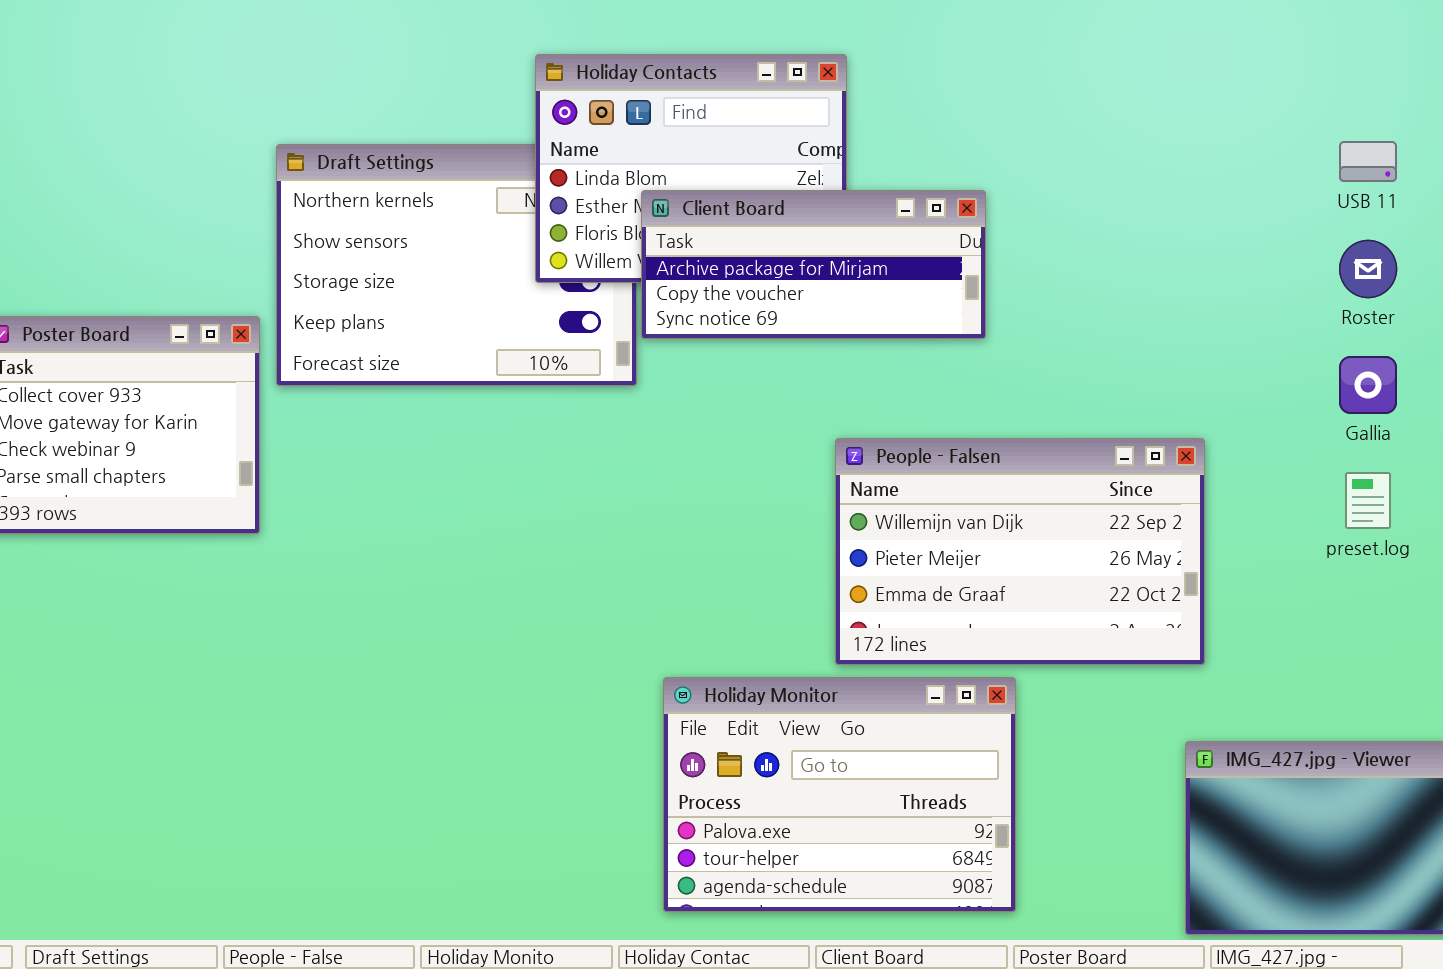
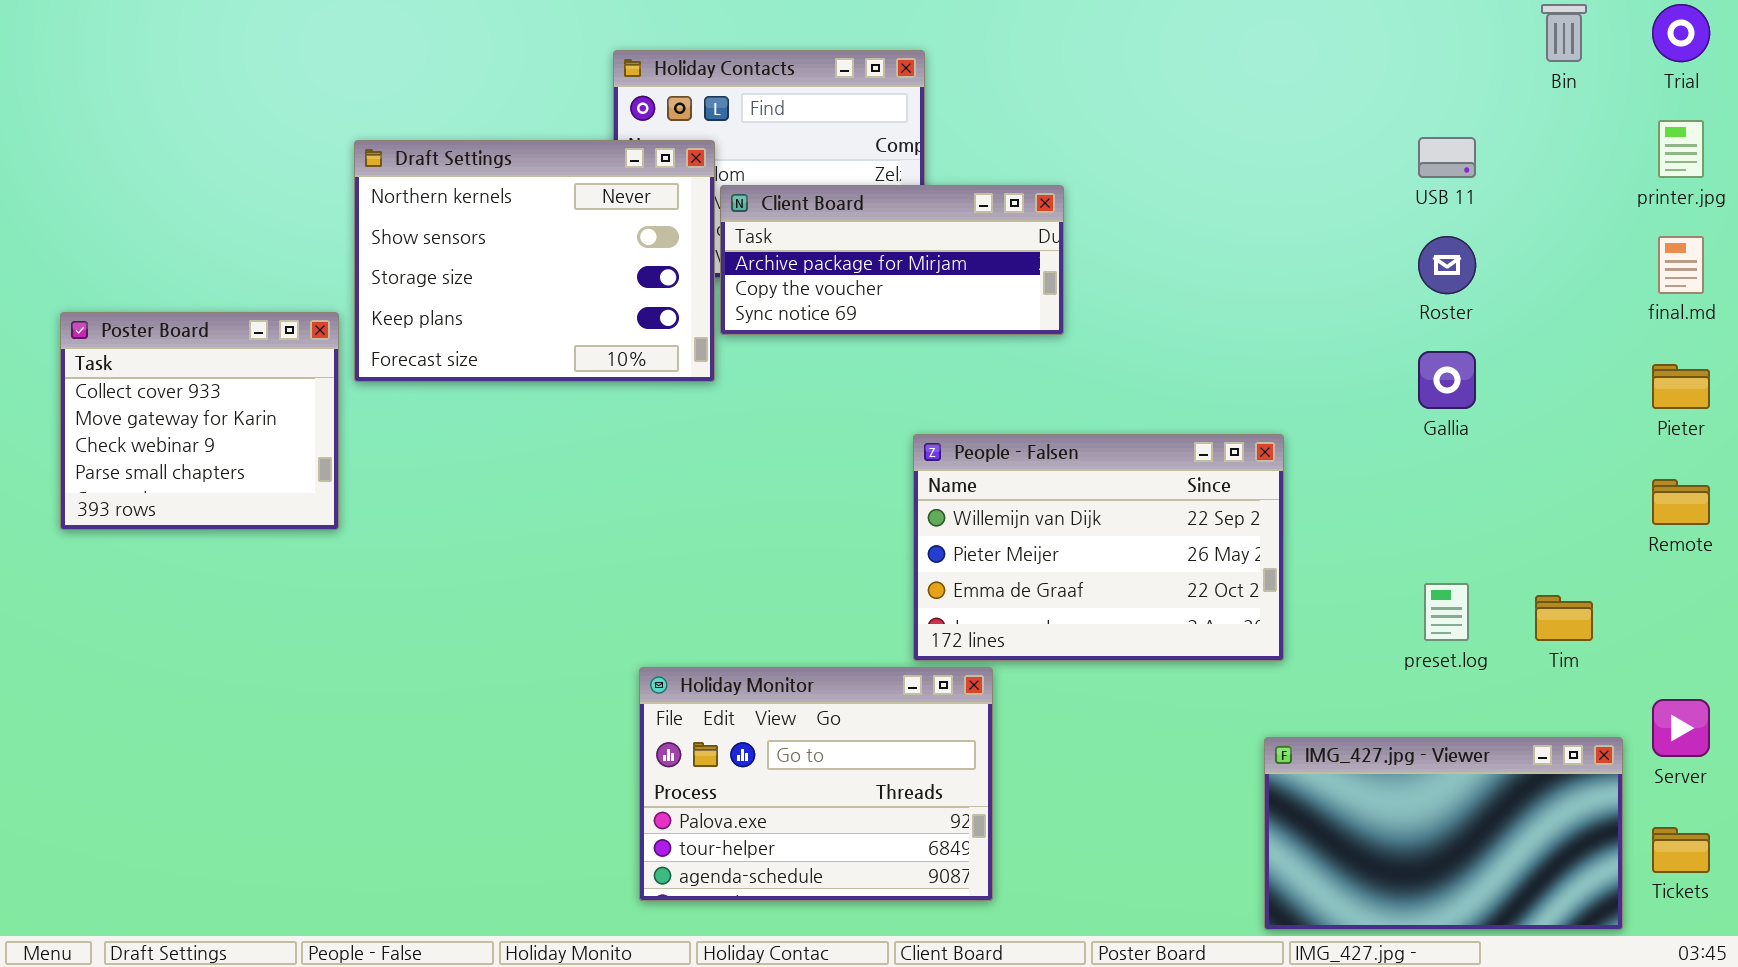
Draft Settings: [276,144,637,386] -> [354,140,715,382], raised
preset.log: [1345,472,1391,529] -> [1424,583,1469,641], moved
Holiday Monitor: [663,677,1016,912] -> [639,667,993,901], moved

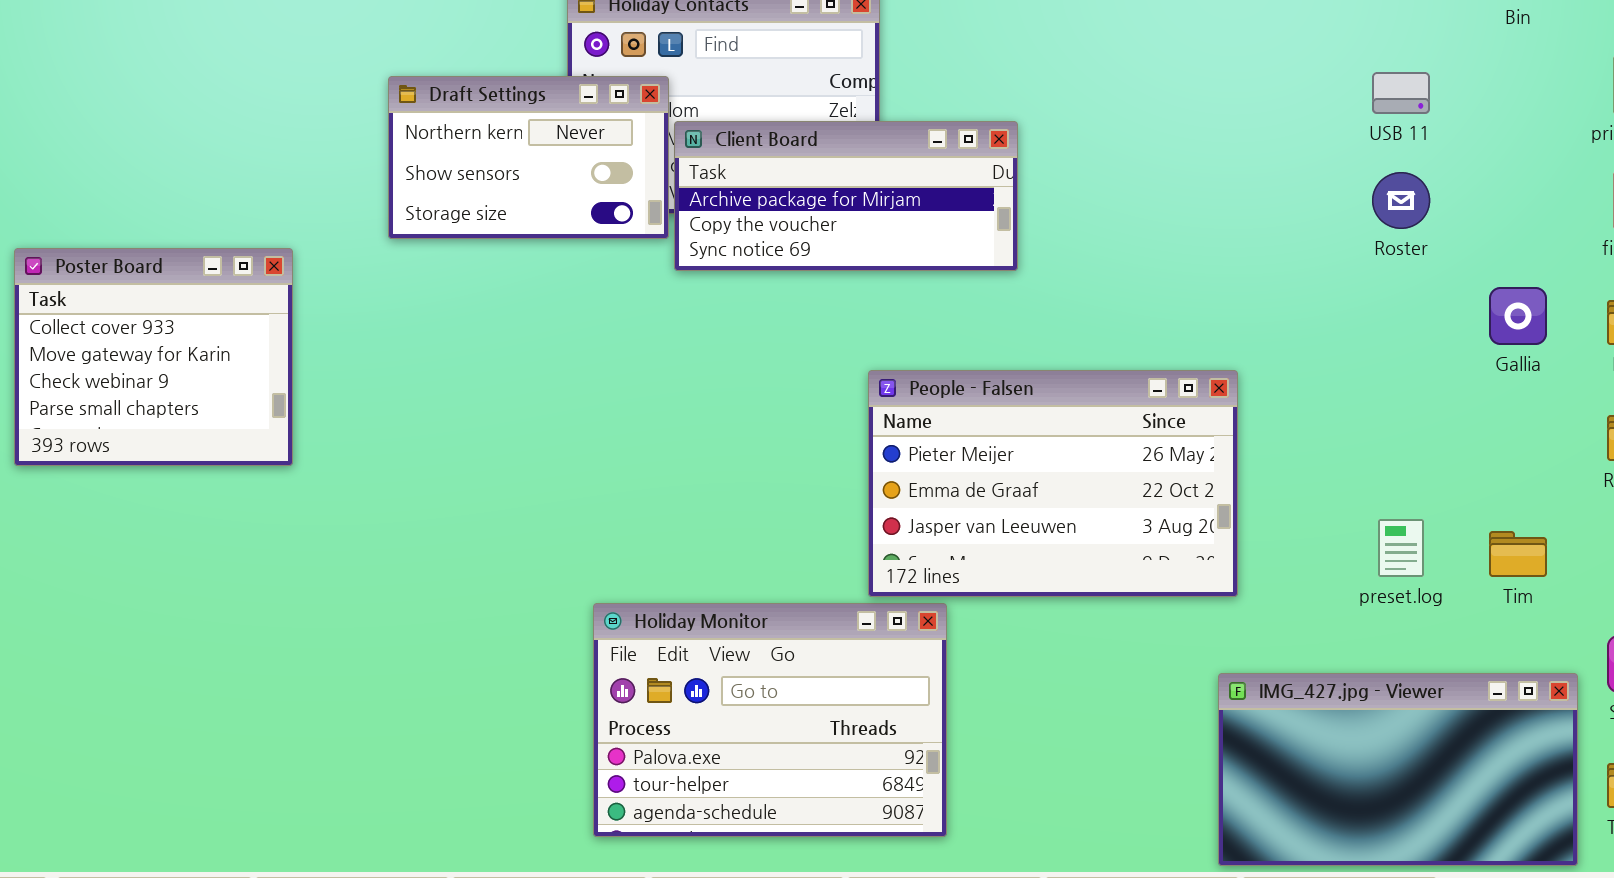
Draft Settings: [354,140,715,382] -> [388,76,669,239], resized
Gallia: [1418,351,1476,409] -> [1489,287,1547,345], moved
People - Falsen: [913,434,1284,661] -> [868,370,1238,597], scrolled down 1 row

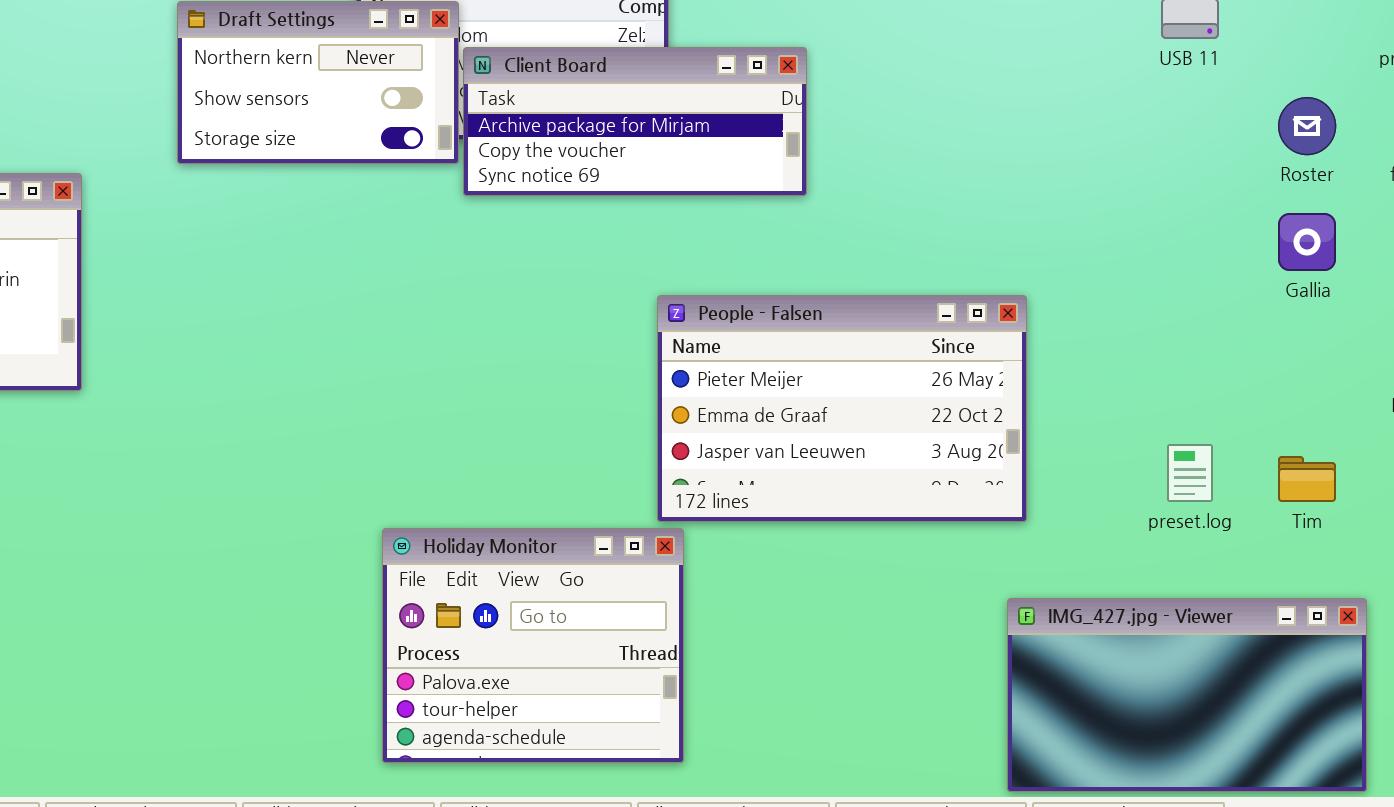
Roster: [1372,172,1430,229] -> [1278,97,1336,155], moved
Holiday Monitor: [593,603,947,837] -> [382,528,684,763], resized

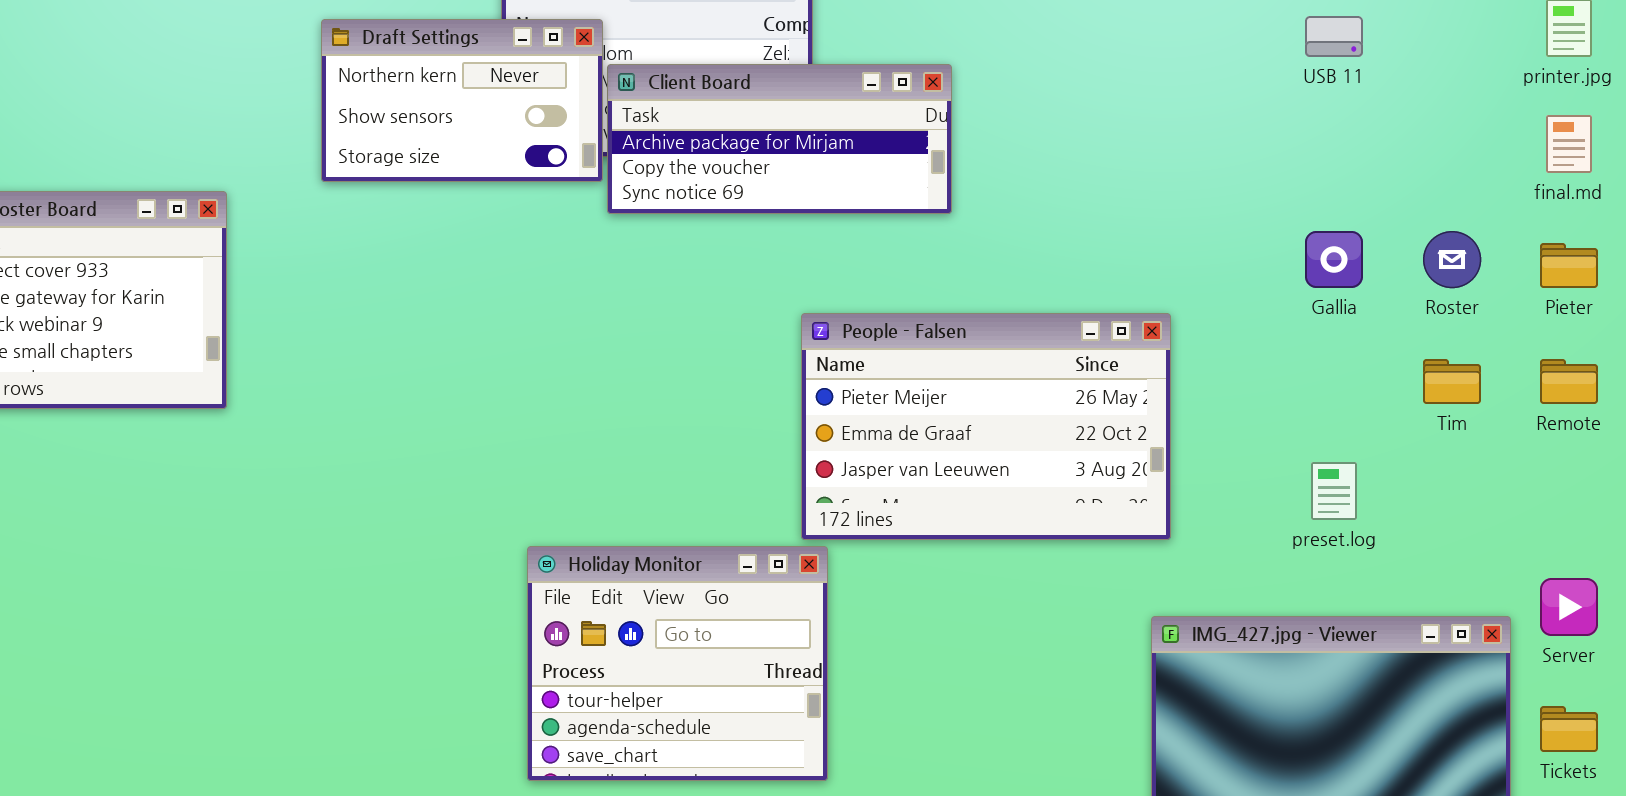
Roster: [1278,97,1336,155] -> [1423,231,1481,288], moved
Gallia: [1278,213,1336,271] -> [1305,231,1363,288], moved
Tim: [1278,456,1336,502] -> [1423,359,1481,404], moved
Holiday Monitor: [382,528,684,763] -> [527,546,828,781], scrolled down 1 row

